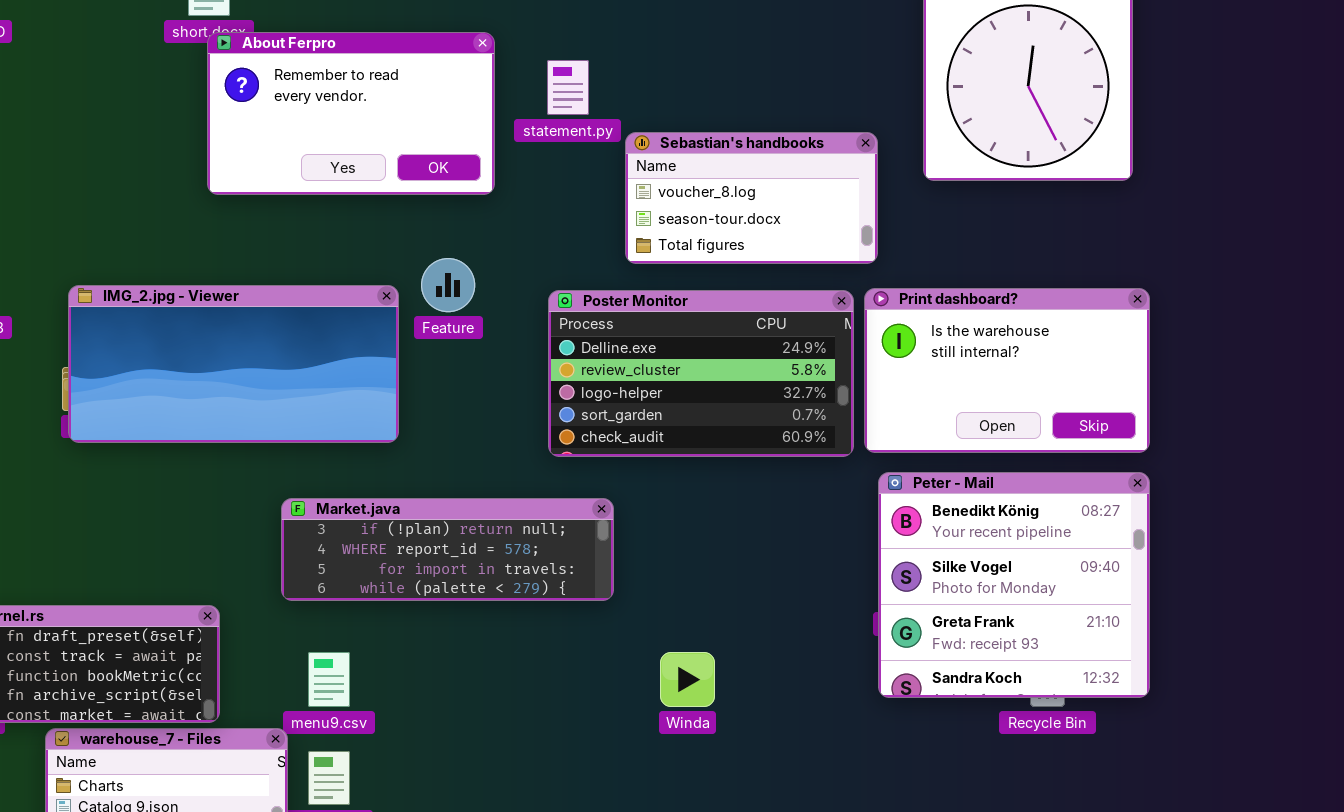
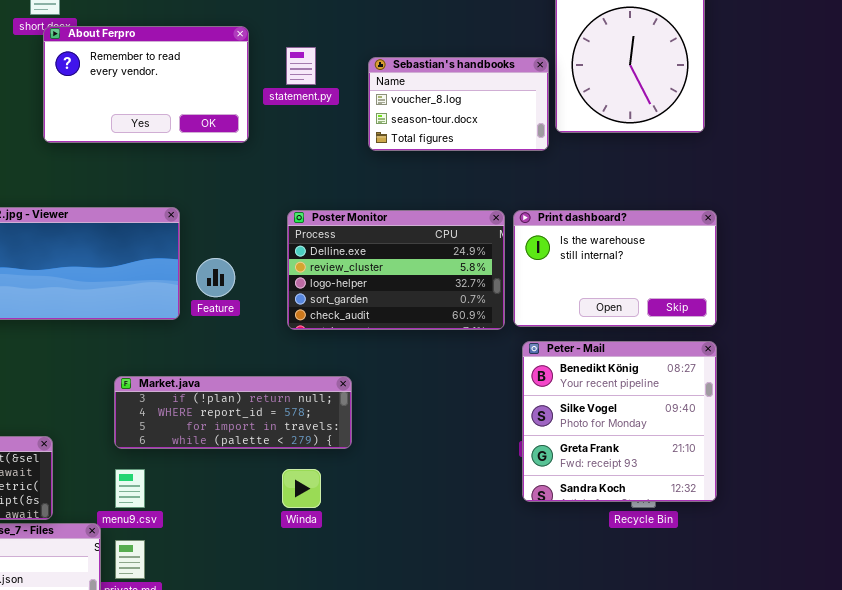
Sebastian's handbooks: [625,132,878,264] -> [368,57,549,151], moved
Feature: [421,258,475,312] -> [196,258,235,297], moved
Market.java: [281,498,614,601] -> [114,376,352,449], moved
Winda: [660,652,715,707] -> [282,469,321,508], moved

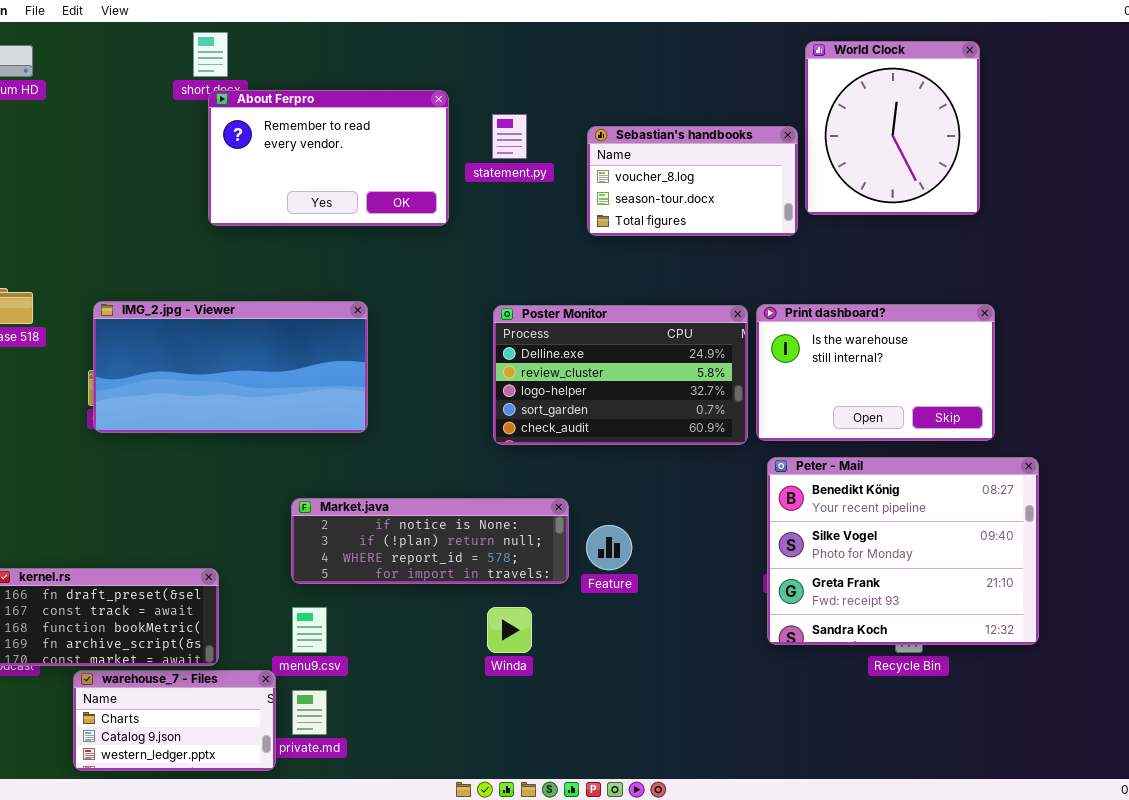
Feature: [196,258,235,297] -> [586,525,632,570], moved
Peter - Mail: [522,341,717,502] -> [767,457,1039,645], resized
Market.java: [114,376,352,449] -> [291,498,569,584], scrolled up 1 row

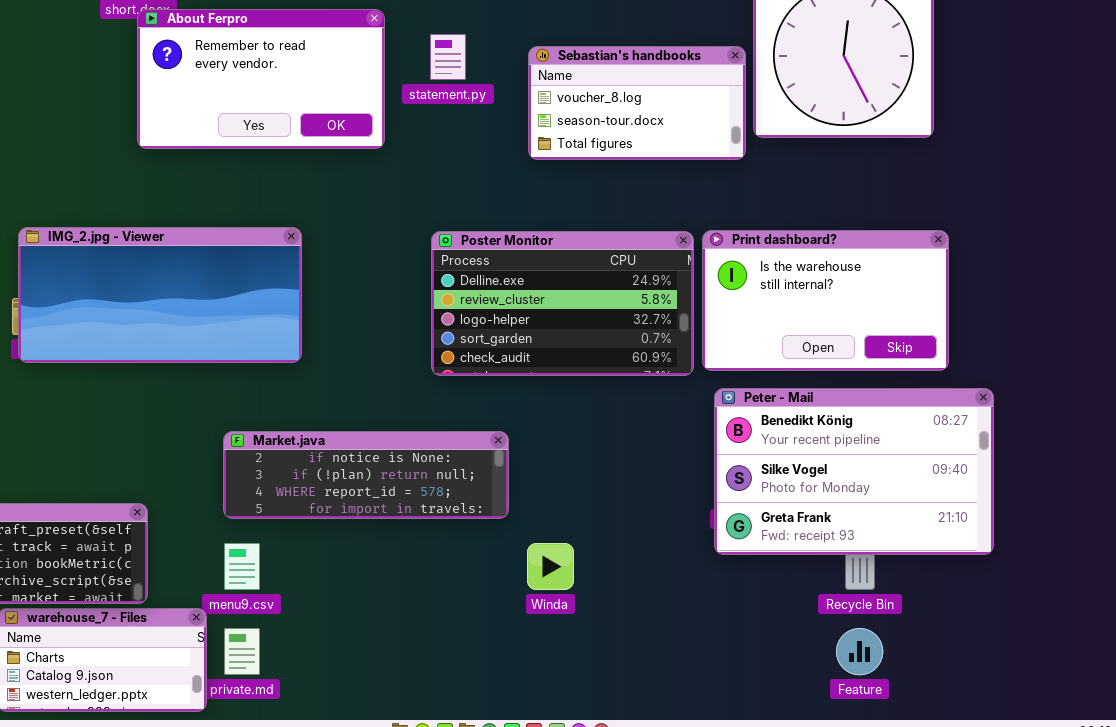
Peter - Mail: [767,457,1039,645] -> [714,388,994,555], resized
Feature: [586,525,632,570] -> [836,628,883,675], moved
Winda: [487,607,532,653] -> [527,543,574,590], moved

